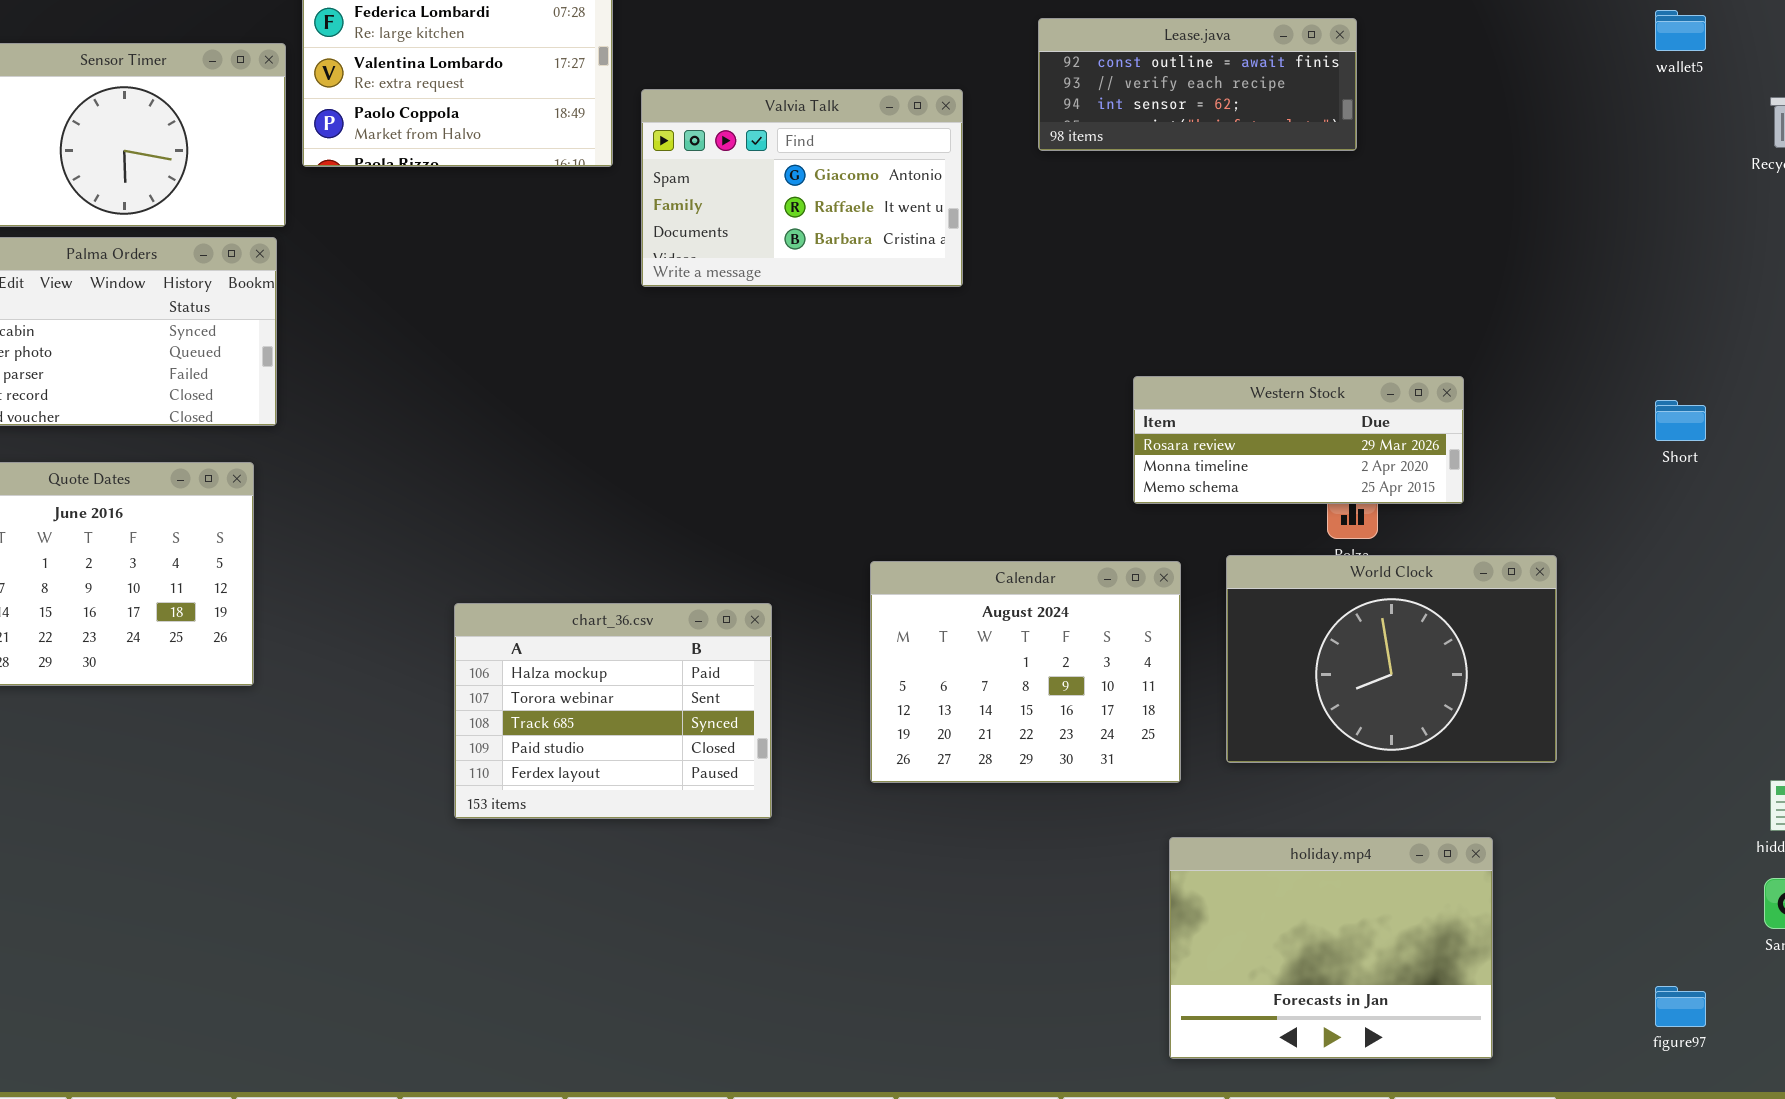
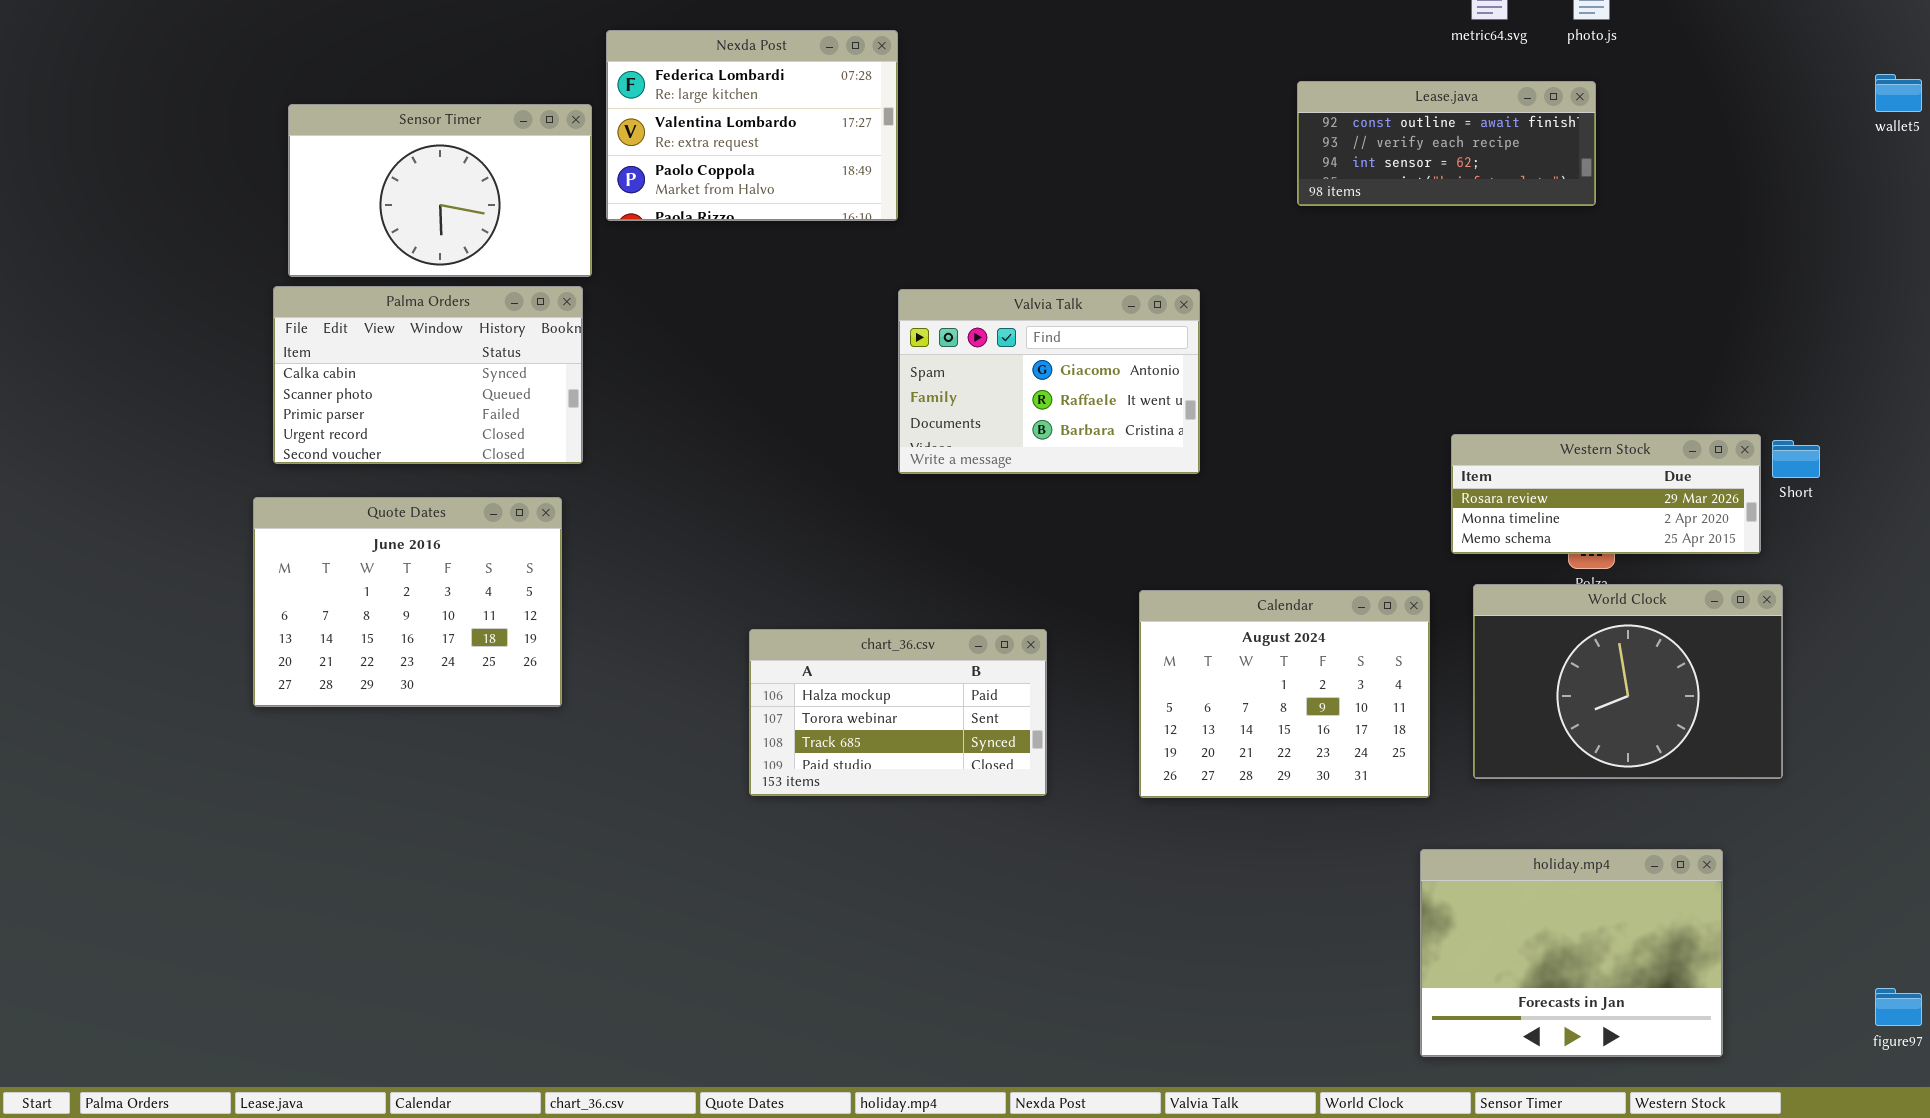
Valvia Talk: [641,89,963,287] -> [898,289,1200,474], moved
Western Stock: [1133,376,1464,504] -> [1451,434,1761,554], moved
Short: [1655,400,1706,441] -> [1772,440,1820,478], moved
chart_36.csv: [454,603,772,819] -> [749,629,1047,796], resized

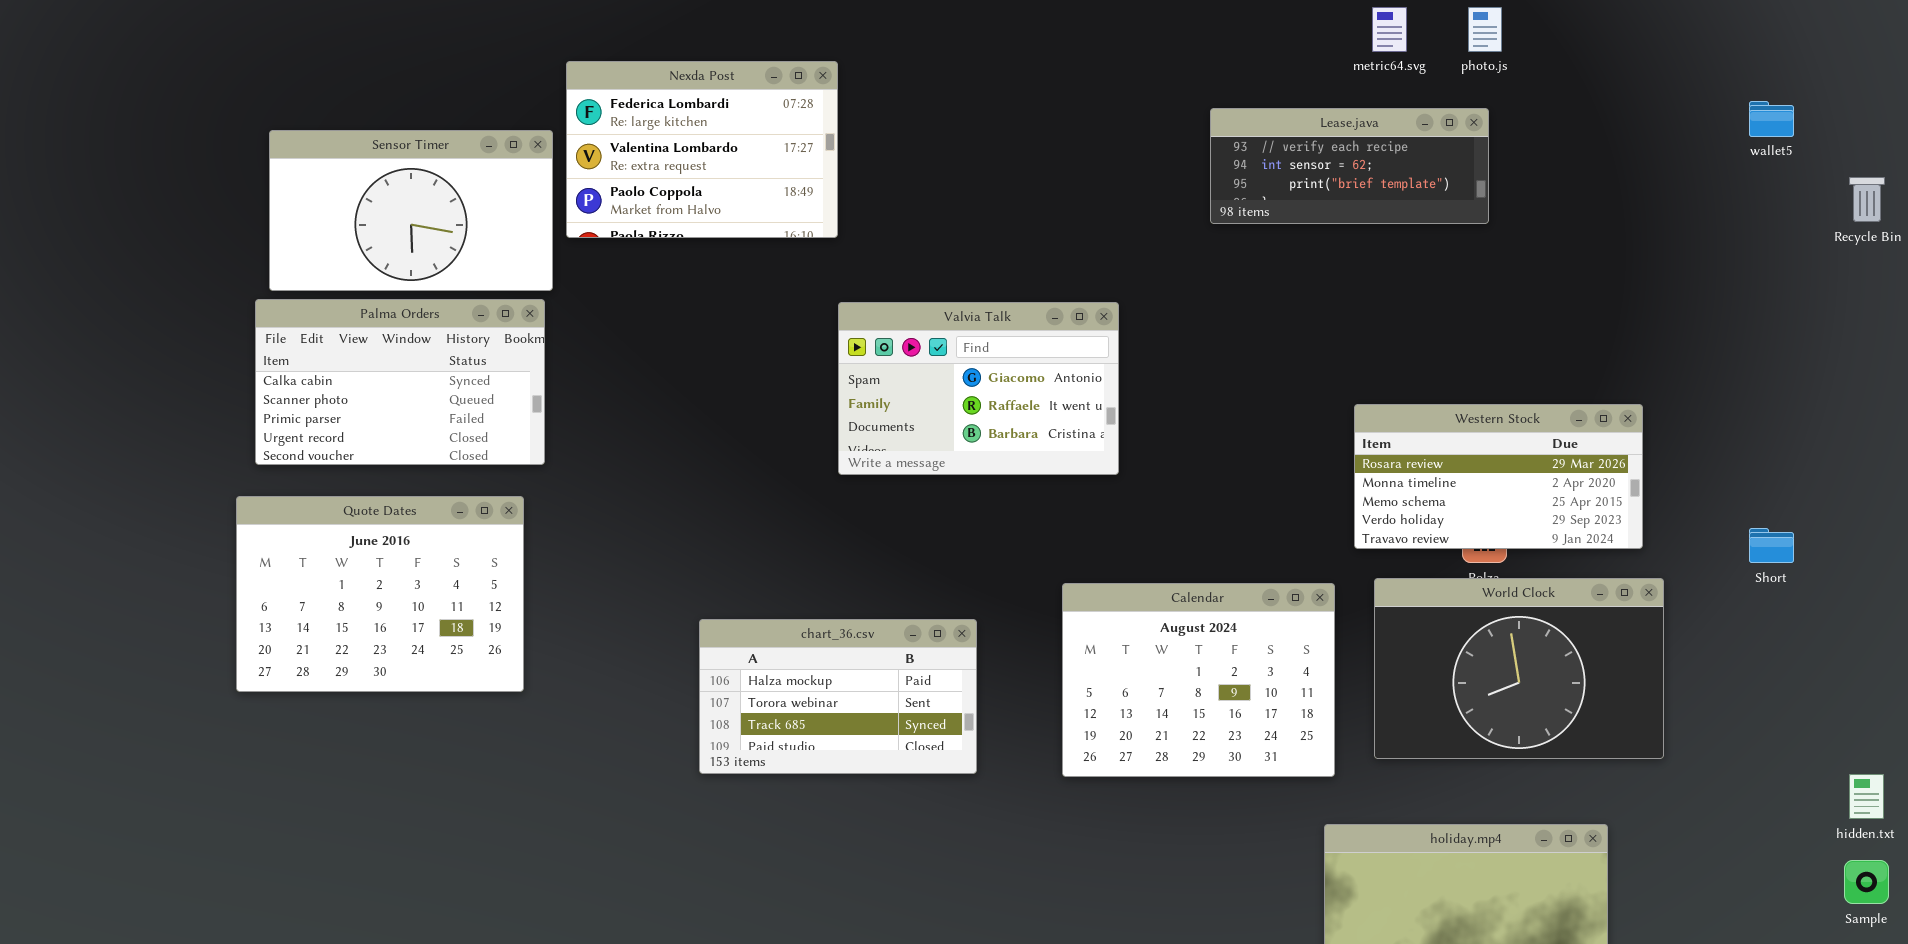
Lease.java: [1297,81,1596,206] -> [1210,108,1489,224], scrolled down 1 row
Western Stock: [1451,434,1761,554] -> [1354,404,1643,549], resized
Short: [1772,440,1820,478] -> [1749,528,1794,563], moved

